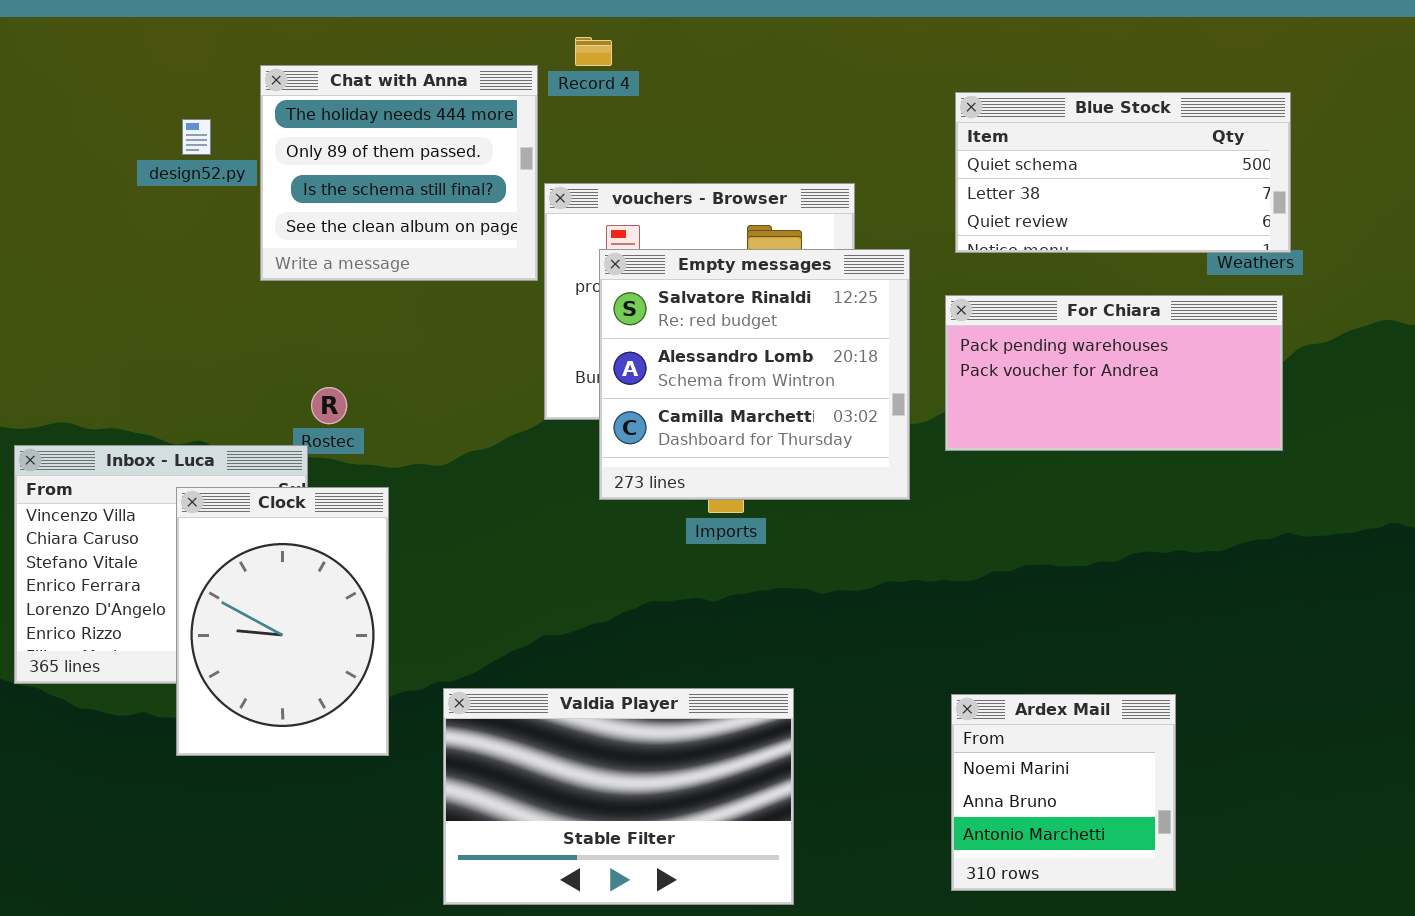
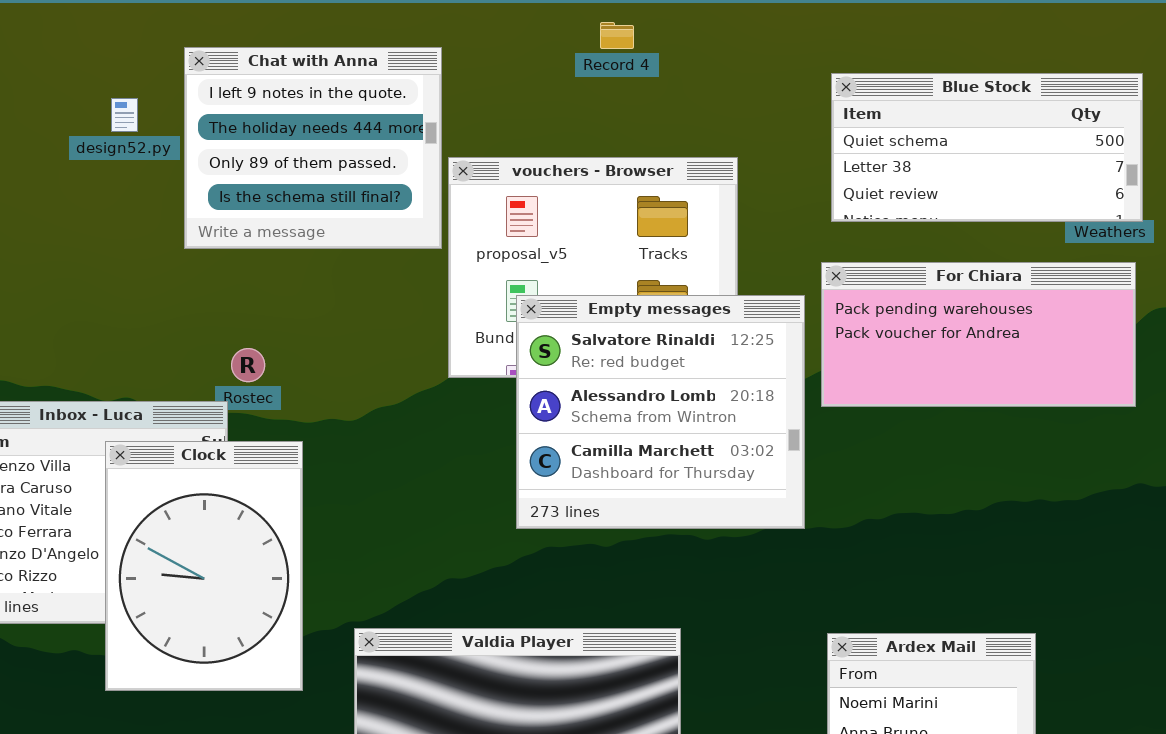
Record 4: [575,37,612,66] -> [600,22,634,49], moved
Chat with Anna: [260,65,538,281] -> [184,47,442,249], scrolled up 1 row
Empty messages: [599,249,910,500] -> [516,295,805,529], moved

